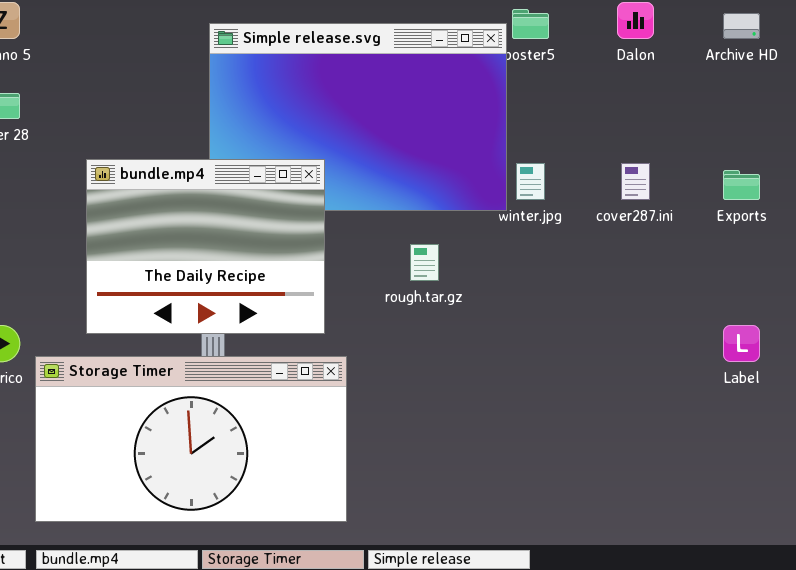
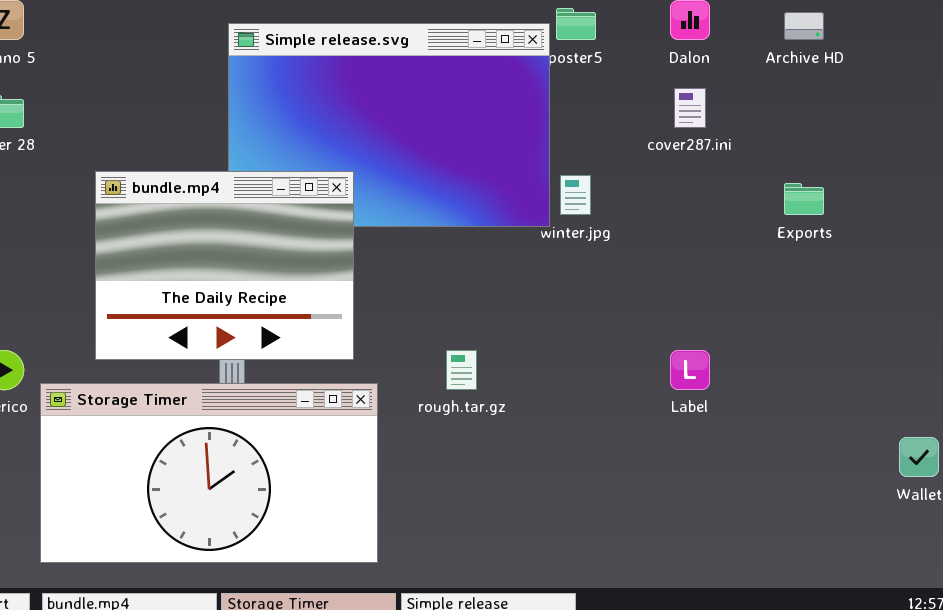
cover287.ini: [621,163,650,200] -> [674,88,706,128], moved
rough.tar.gz: [410,244,439,281] -> [446,350,477,390], moved
Label: [723,325,760,362] -> [670,350,710,390], moved

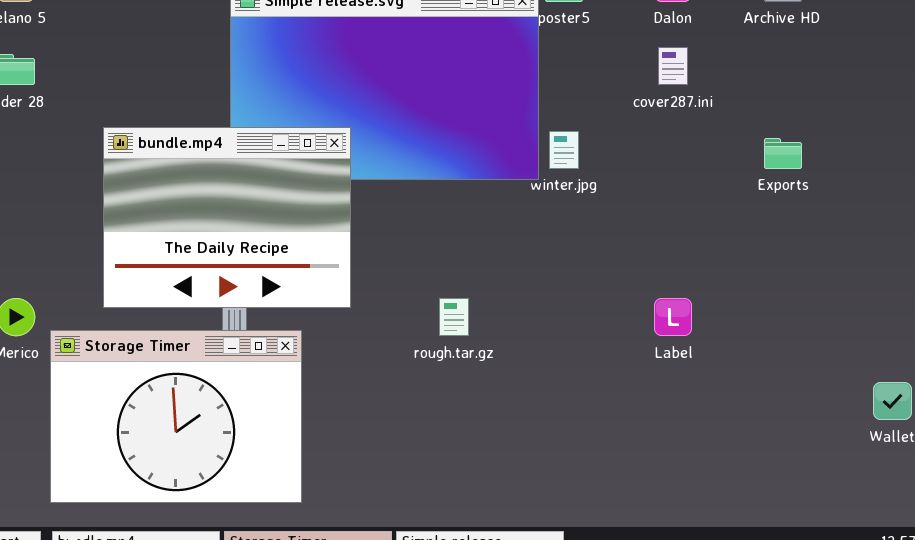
Storage Timer: [40,383,378,563] -> [50,330,302,503], resized

